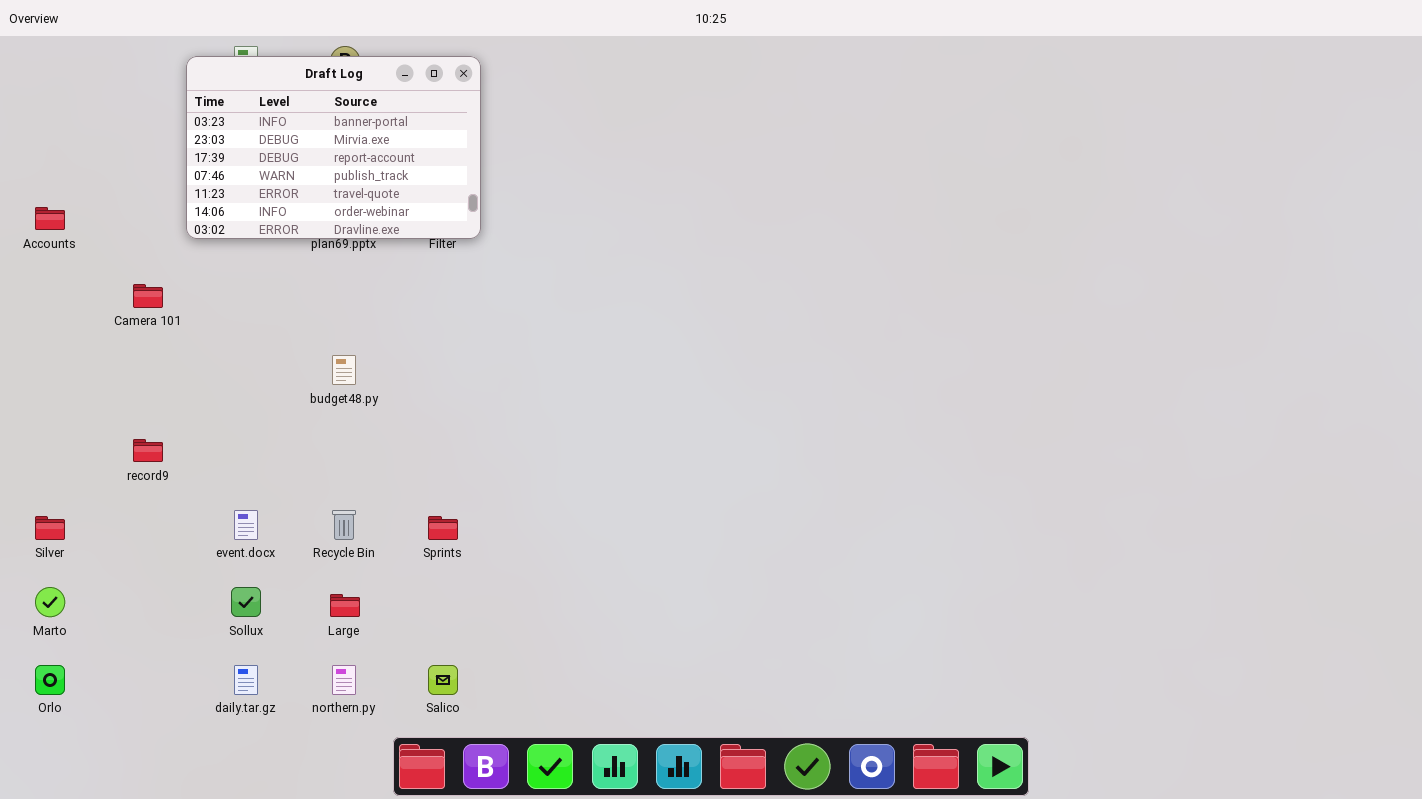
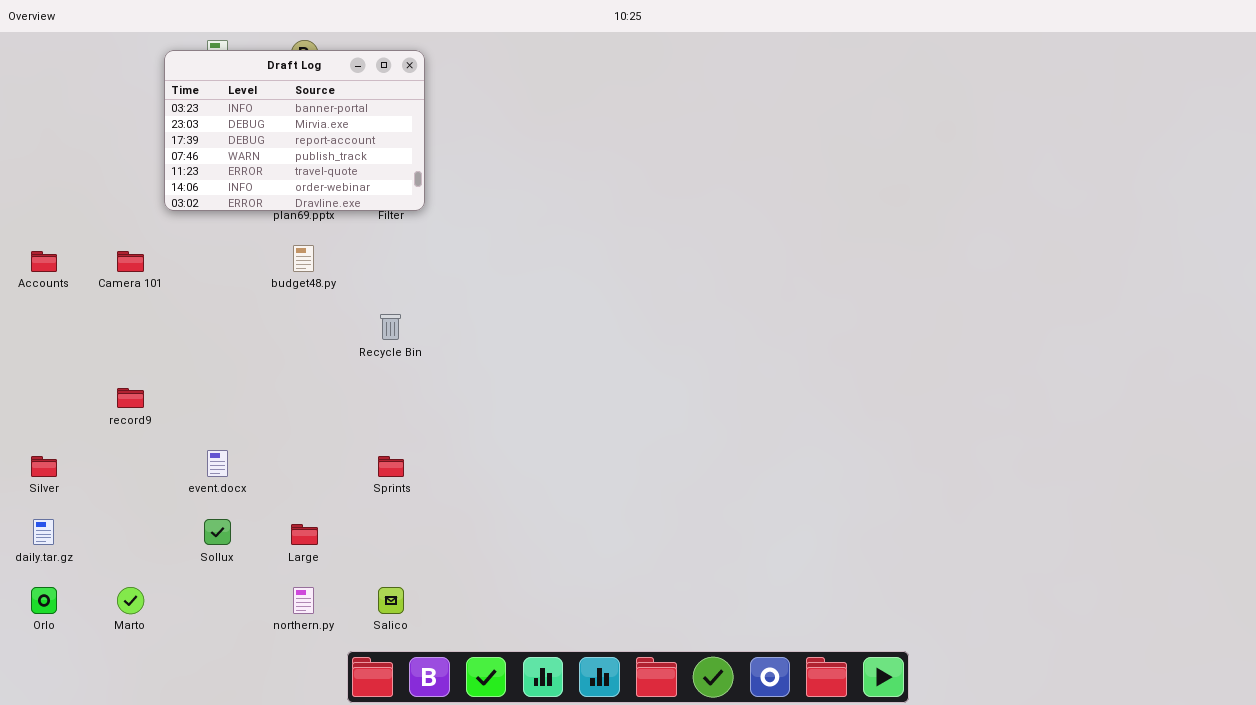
Accounts: [35,207,65,230] -> [31,251,57,272], moved
budget48.py: [332,355,356,385] -> [293,245,314,272], moved
Recycle Bin: [332,510,356,540] -> [380,314,401,340], moved
Marto: [35,587,65,617] -> [117,587,144,614], moved
daily.tar.gz: [234,665,258,695] -> [33,519,54,545], moved

